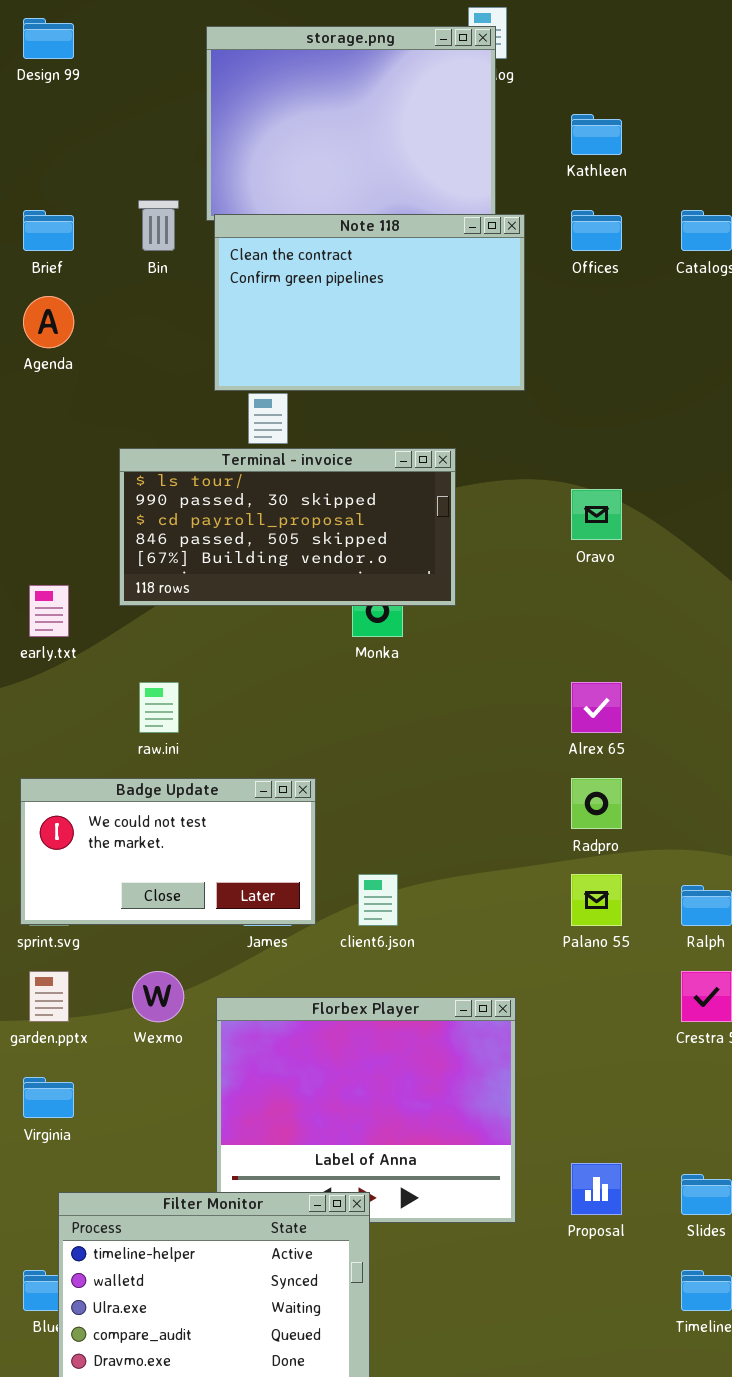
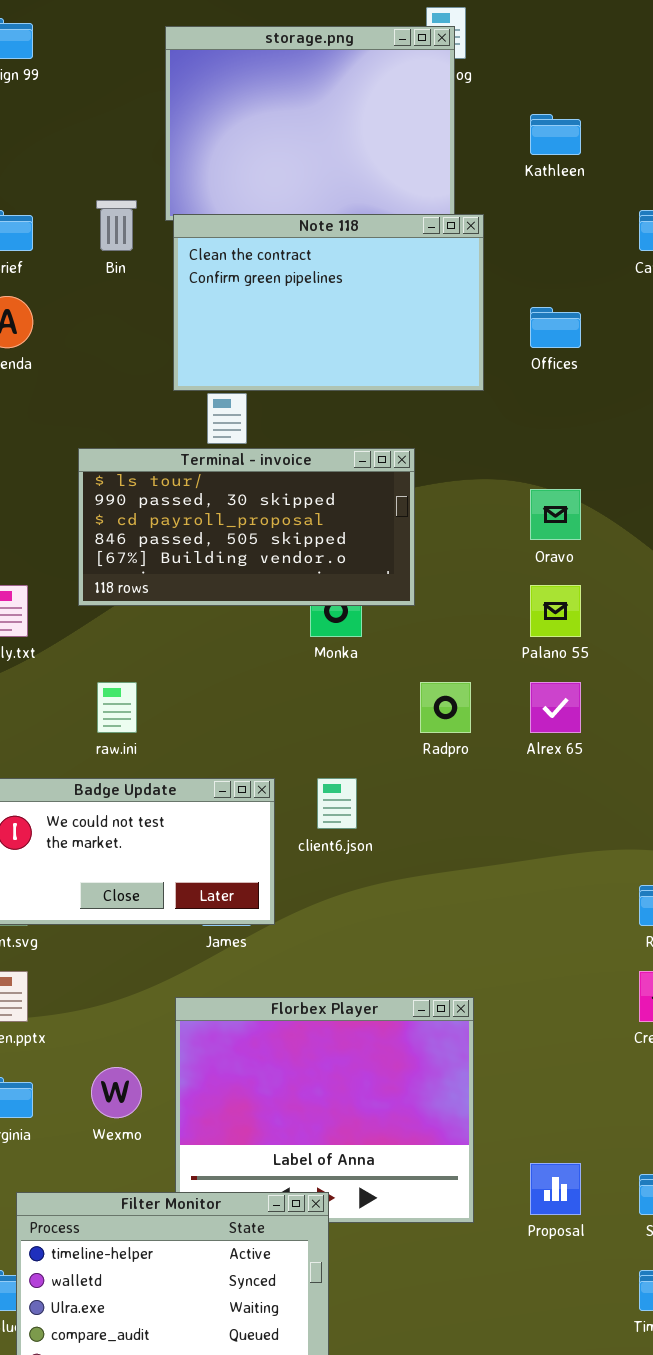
Offices: [571,210,622,251] -> [530,307,581,348], moved
Radpro: [571,778,622,829] -> [420,682,471,733], moved
client6.json: [358,874,398,926] -> [317,778,357,829], moved
Palano 55: [571,874,622,926] -> [530,585,581,637], moved
Wexmo: [132,971,184,1022] -> [91,1067,142,1118], moved

